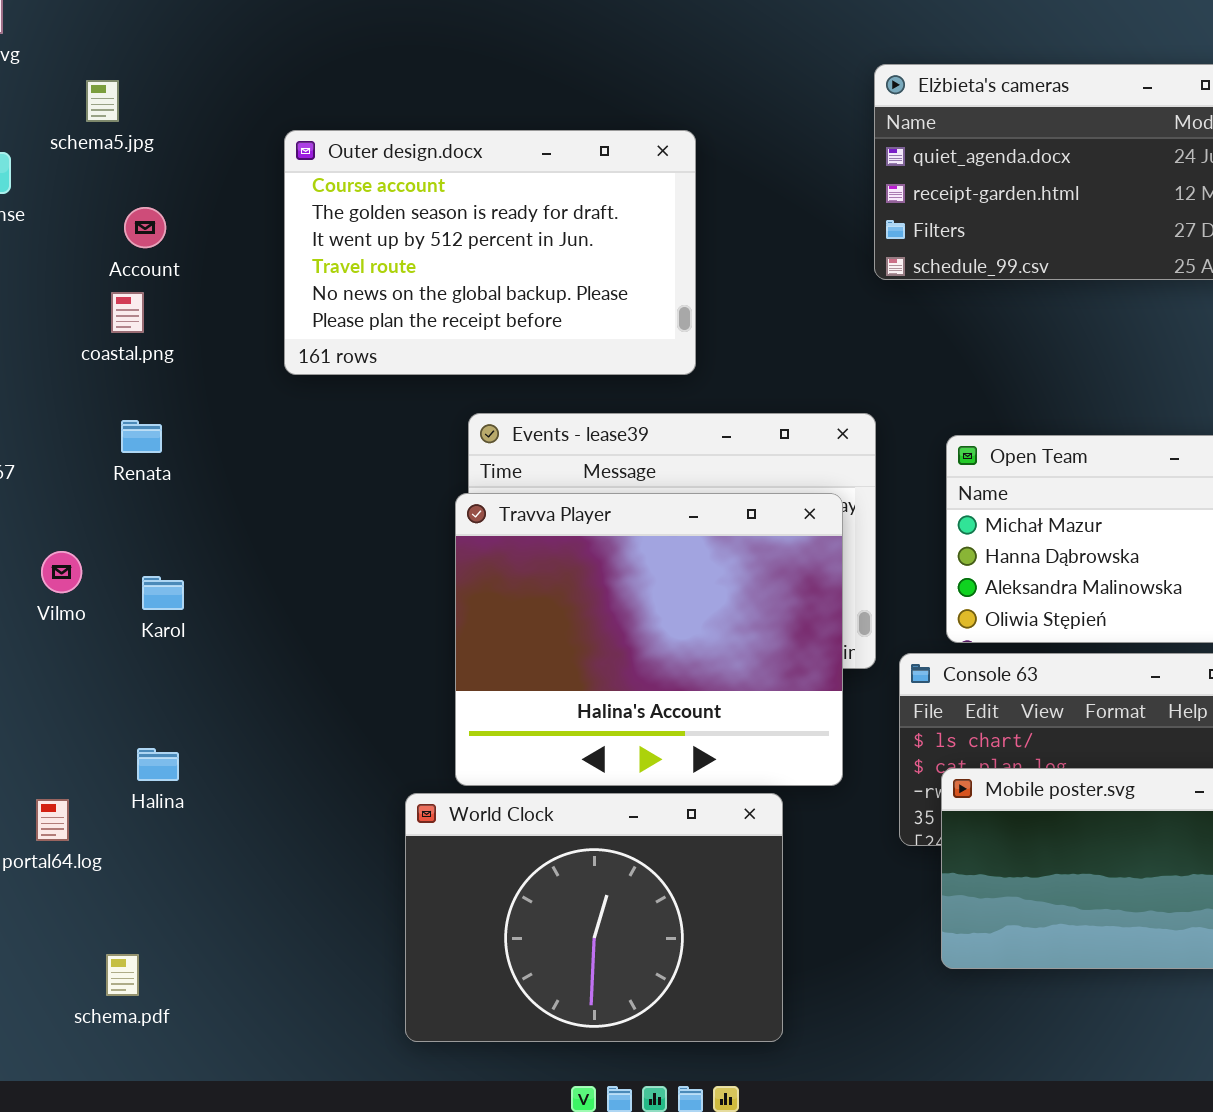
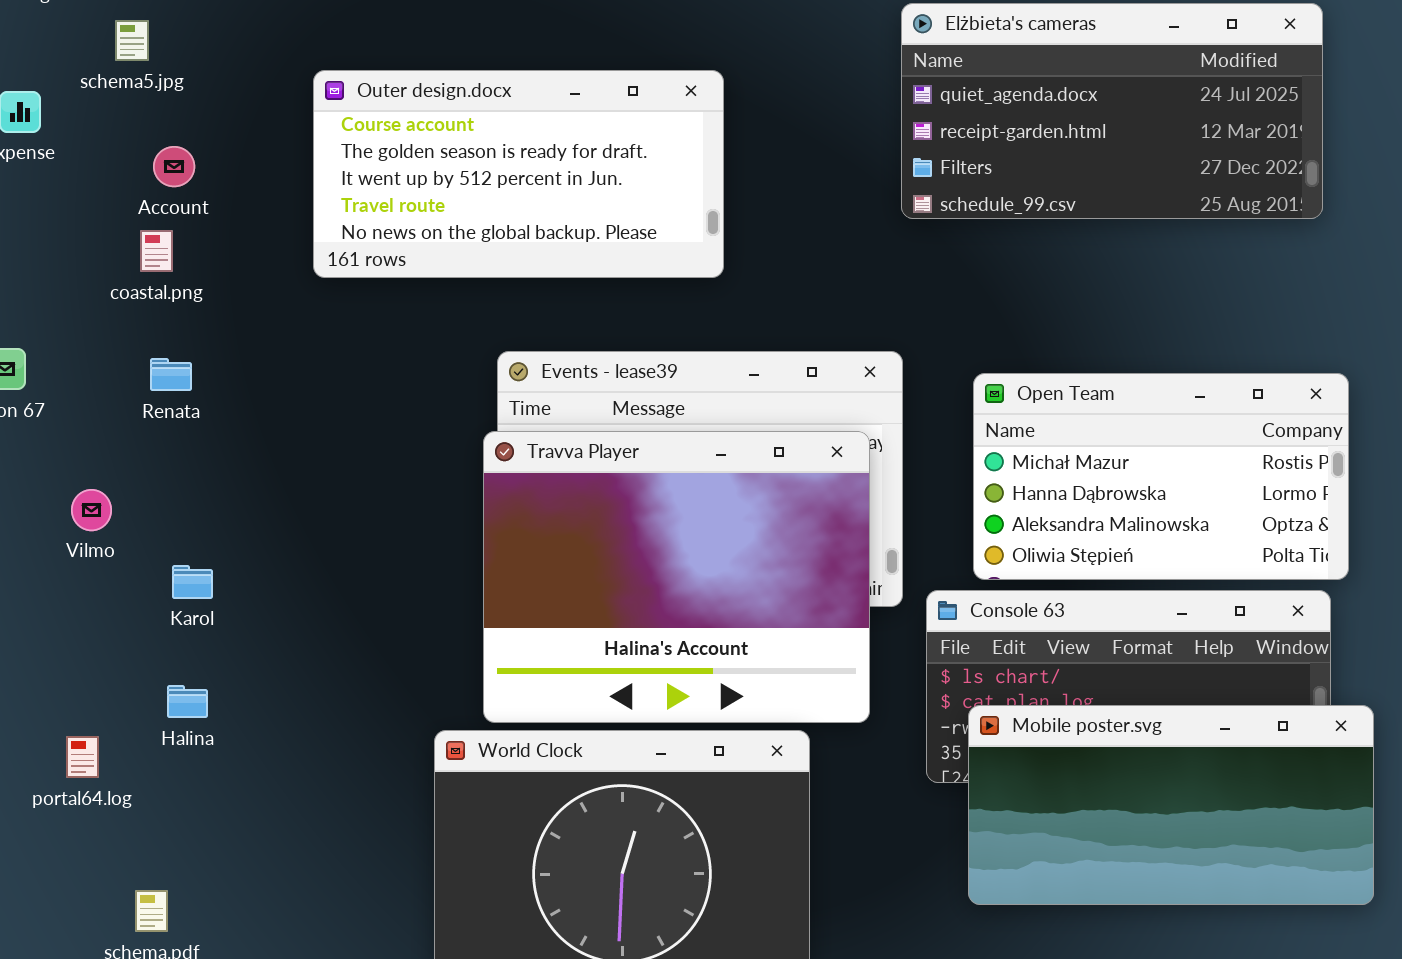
Outer design.docx: [284,130,696,375] -> [313,70,724,278], resized
Karol: [142,576,184,610] -> [172,565,213,599], moved

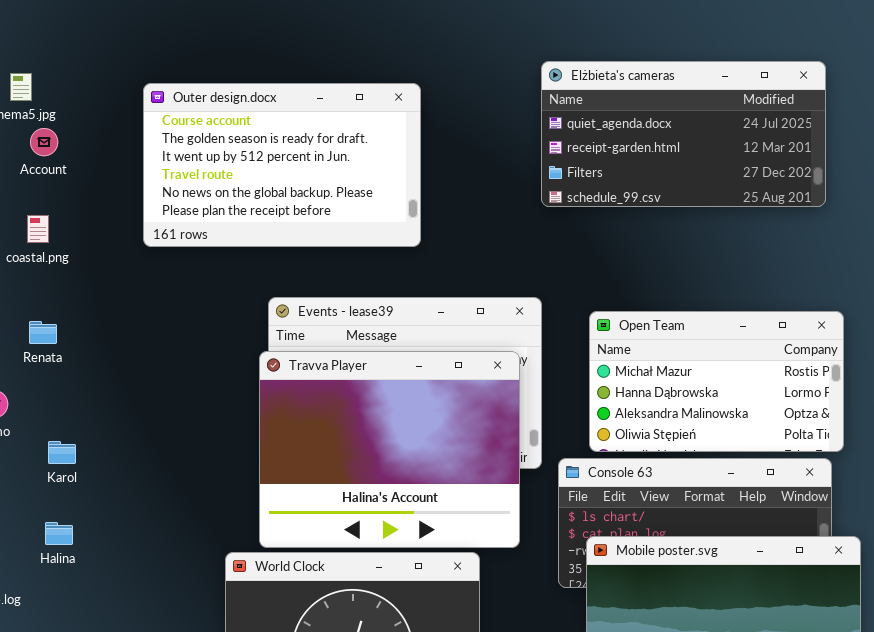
Outer design.docx: [313,70,724,278] -> [143,83,421,247], resized
Account: [153,146,195,187] -> [30,128,58,156], moved
Renata: [150,358,192,391] -> [29,321,57,344], moved

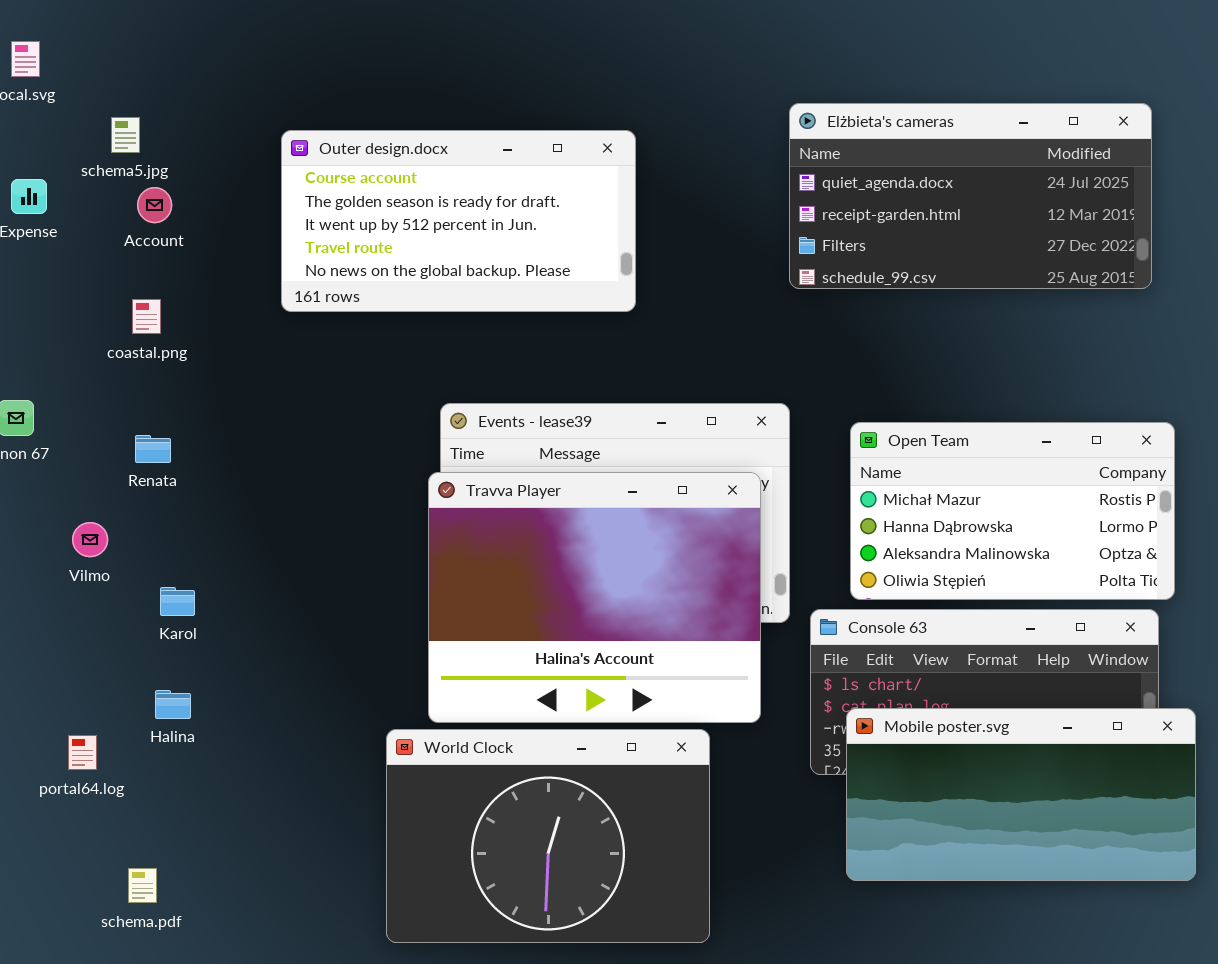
Outer design.docx: [143,83,421,247] -> [281,130,636,312], resized

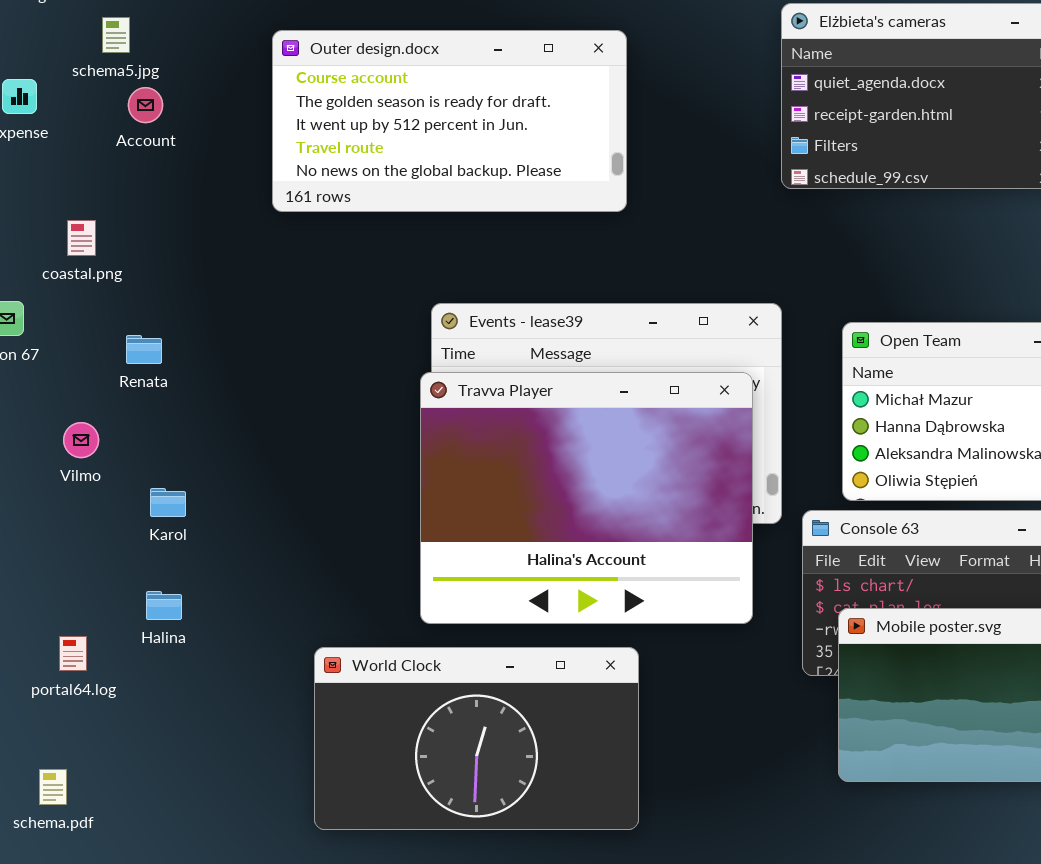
coastal.png: [132,299,161,334] -> [67,220,96,256], moved
World Clock: [386,729,710,943] -> [314,647,639,830], moved, resized
schema.pdf: [128,868,157,903] -> [39,769,67,805], moved

